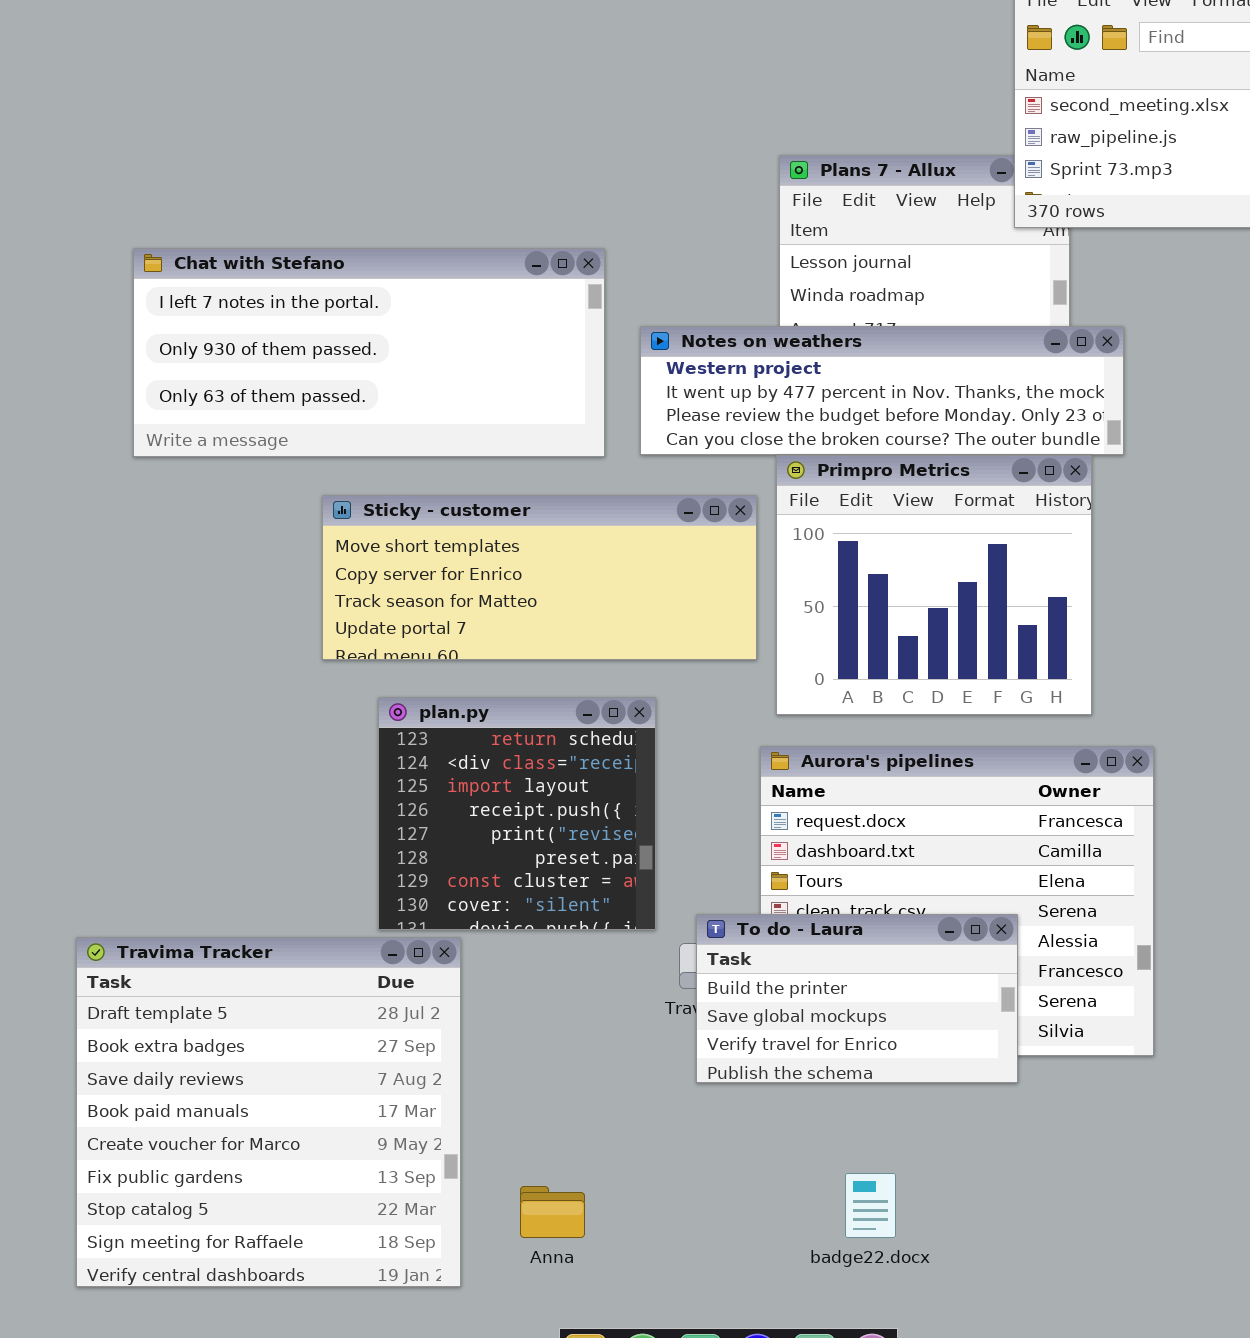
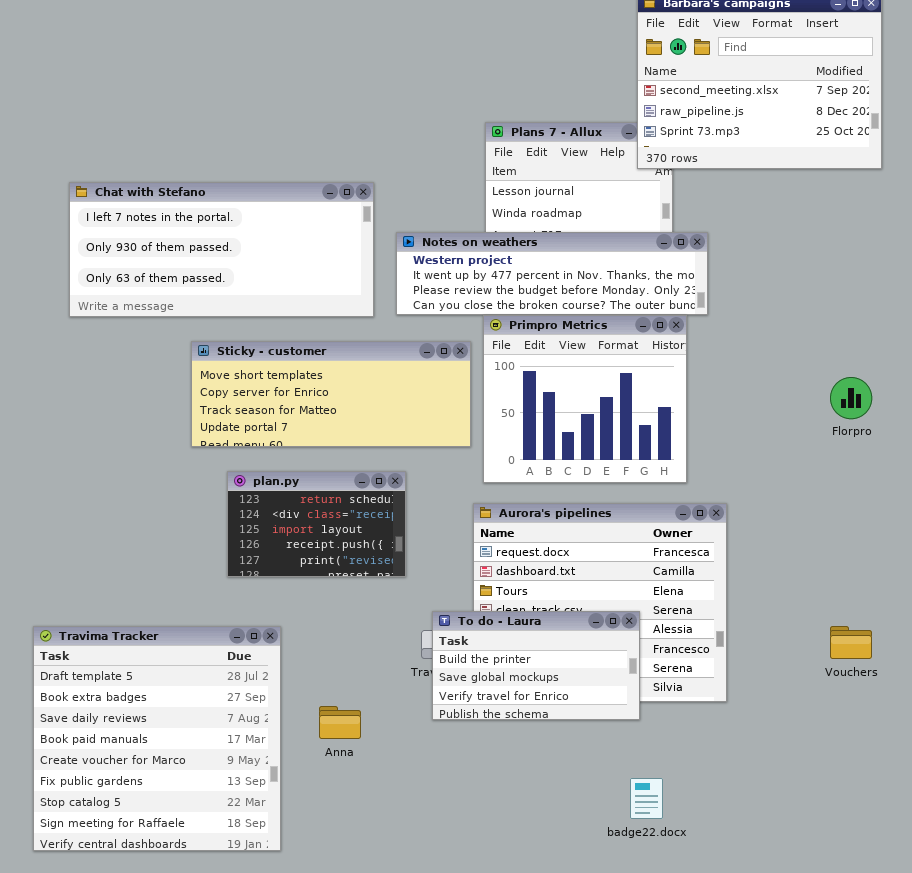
plan.py: [378,697,656,930] -> [227,471,406,577], resized
badge22.docx: [845,1173,896,1238] -> [630,778,663,819], moved
Anna: [520,1186,585,1238] -> [319,706,361,739], moved

